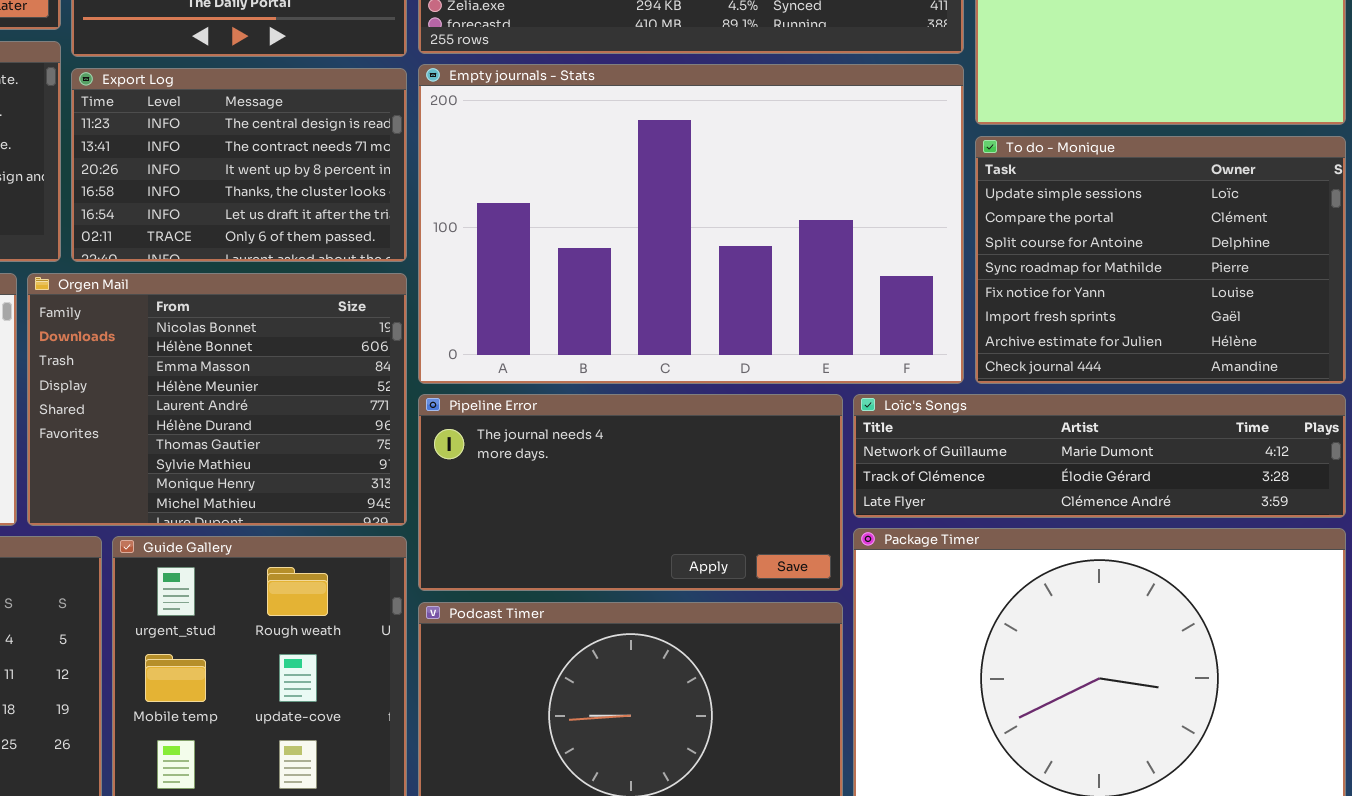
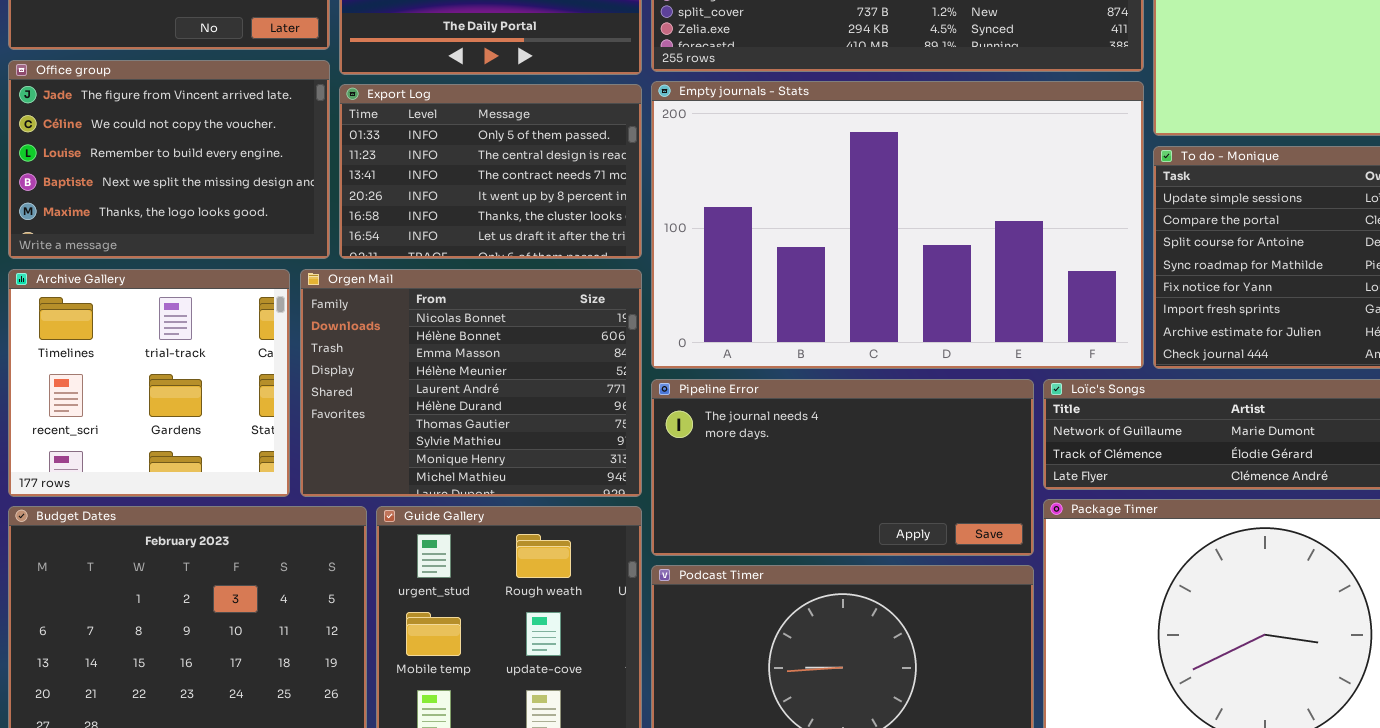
Export Log: [71,68,407,262] -> [339,84,642,259], scrolled up 1 row

